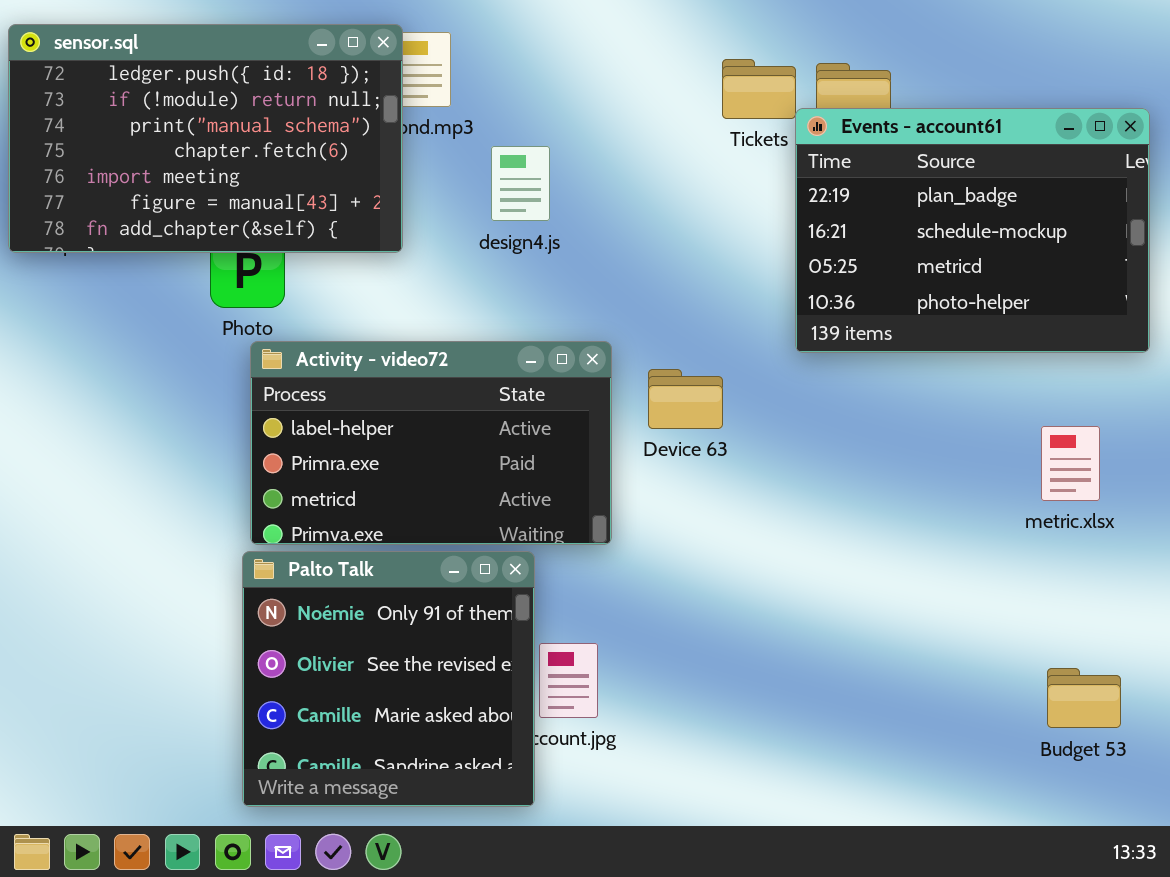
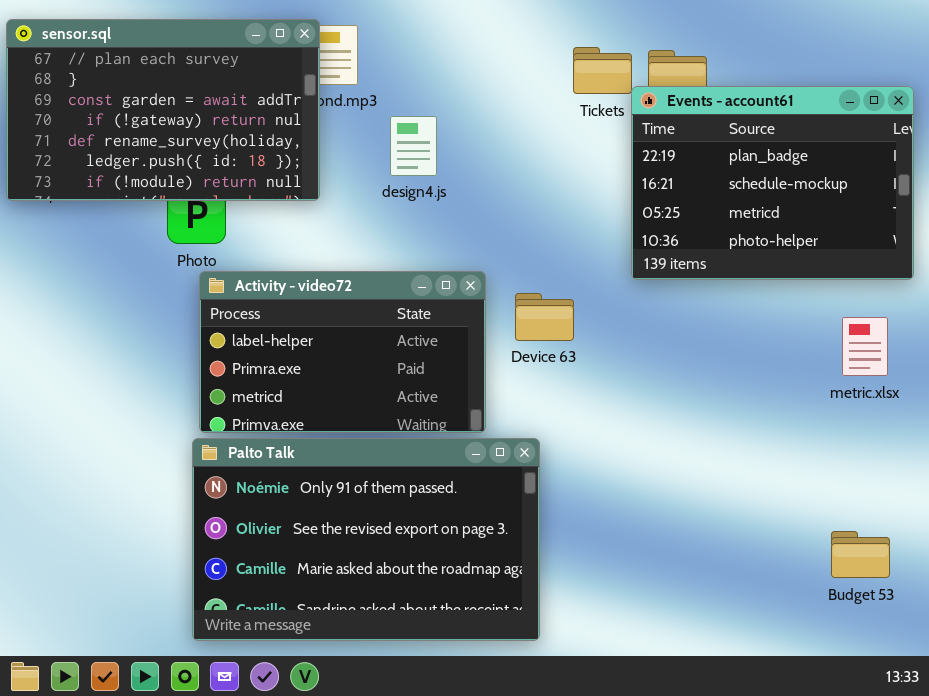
sensor.sql: [8,24,403,253] -> [6,19,320,201], scrolled up 5 rows
metric.xlsx: [1041,426,1100,501] -> [842,317,888,376], moved
Palto Talk: [242,551,535,807] -> [192,438,540,641], resized

